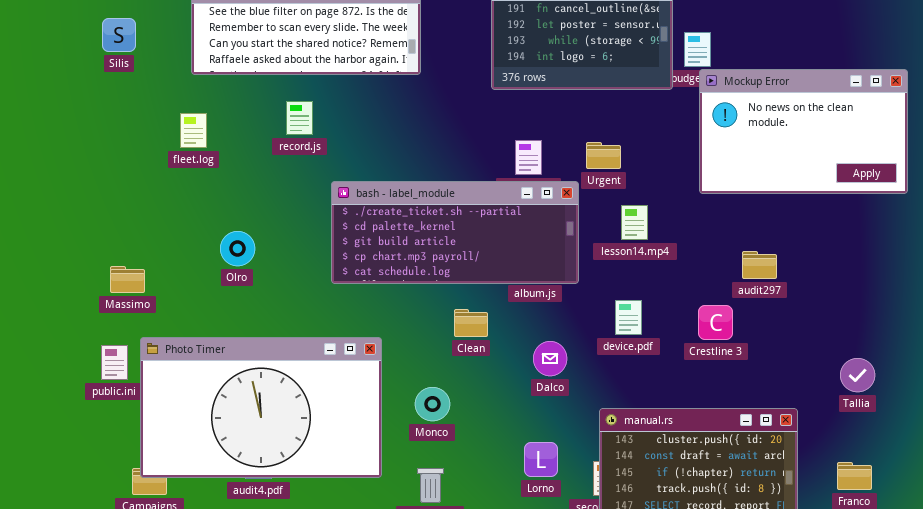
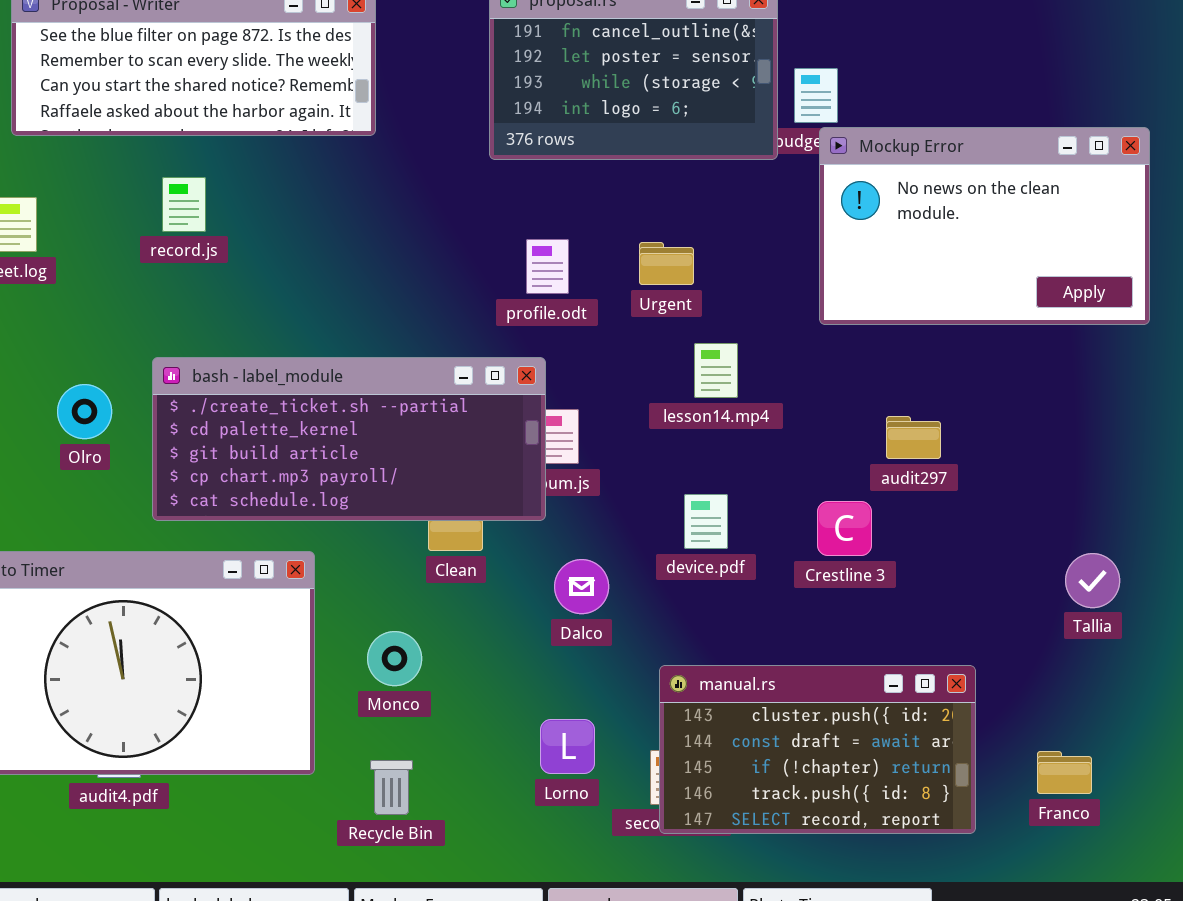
bash - label_module: [331,181,579,284] -> [152,357,546,521], moved
Tallia: [840,358,875,392] -> [1065,553,1120,608], moved

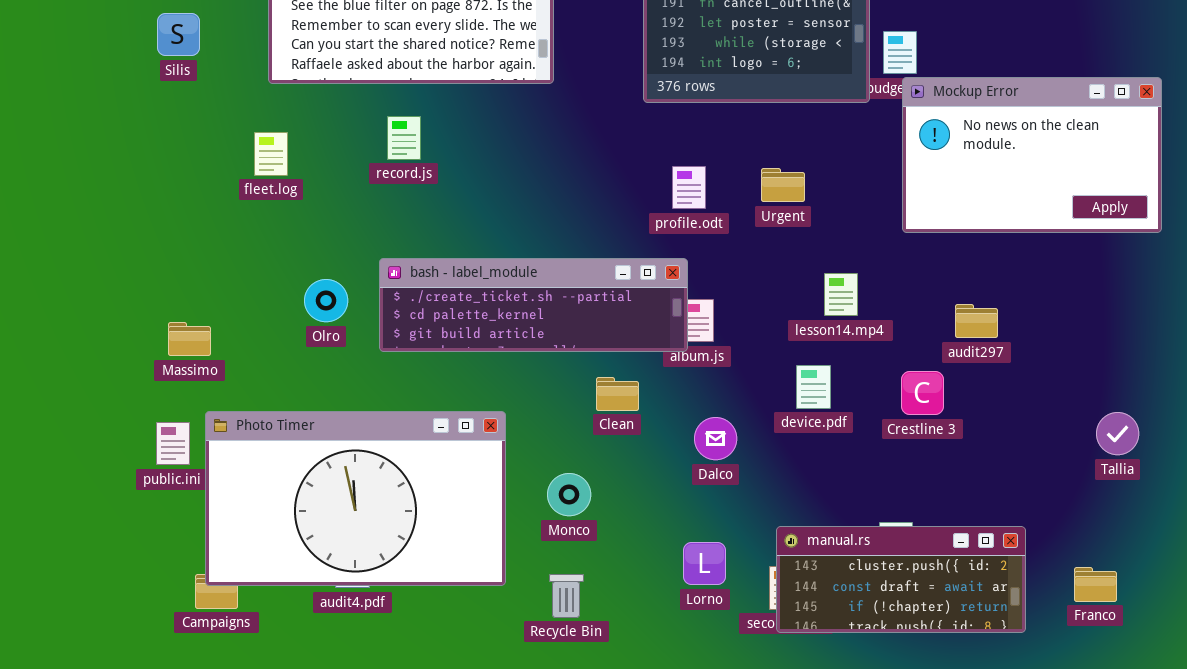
lesson14.mp4: [694,343,738,398] -> [824,273,858,316], moved
bash - label_module: [152,357,546,521] -> [379,258,688,352], resized
manual.rs: [659,665,976,834] -> [776,526,1026,633], resized

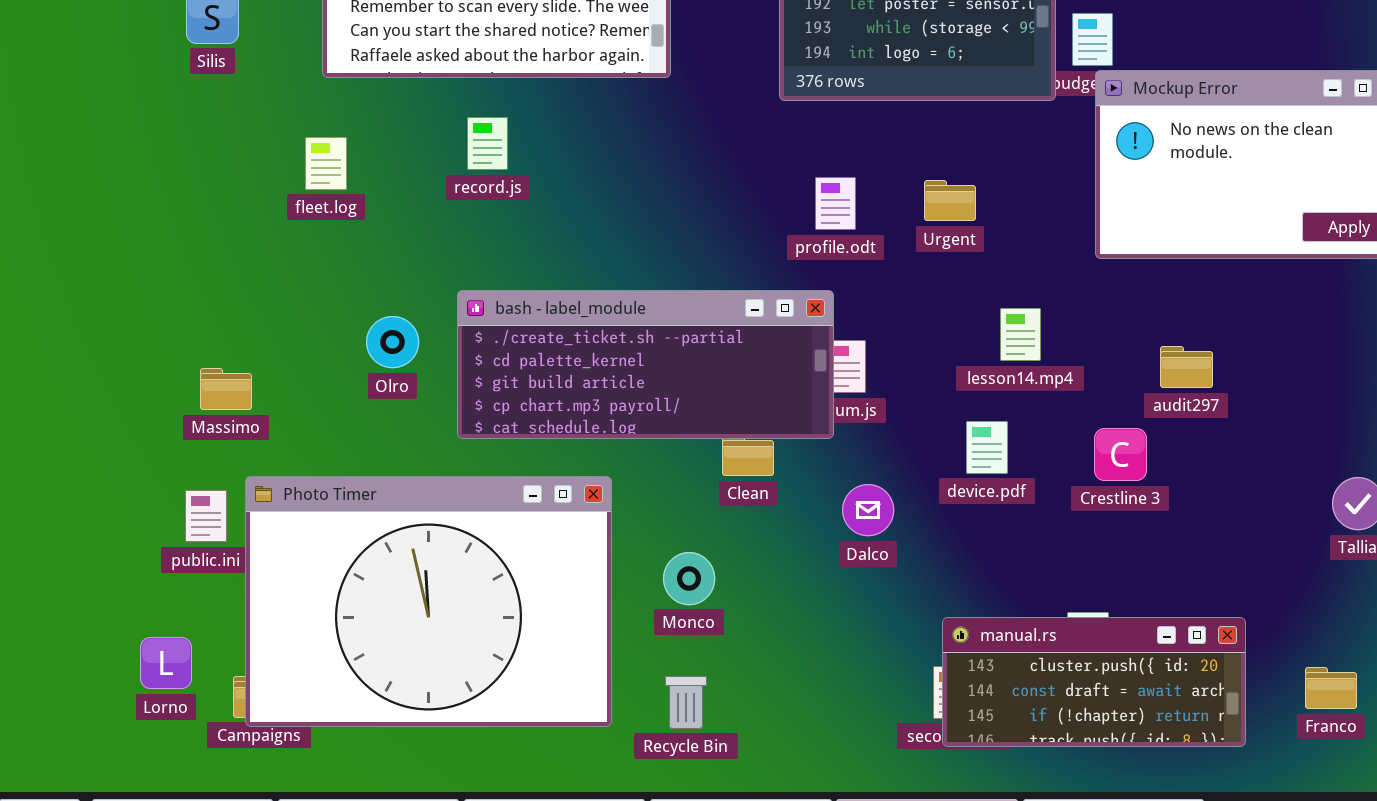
bash - label_module: [379,258,688,352] -> [457,290,834,439], resized
Photo Timer: [205,411,506,586] -> [245,476,612,727], resized
Lorno: [683,542,726,585] -> [140,637,192,689], moved

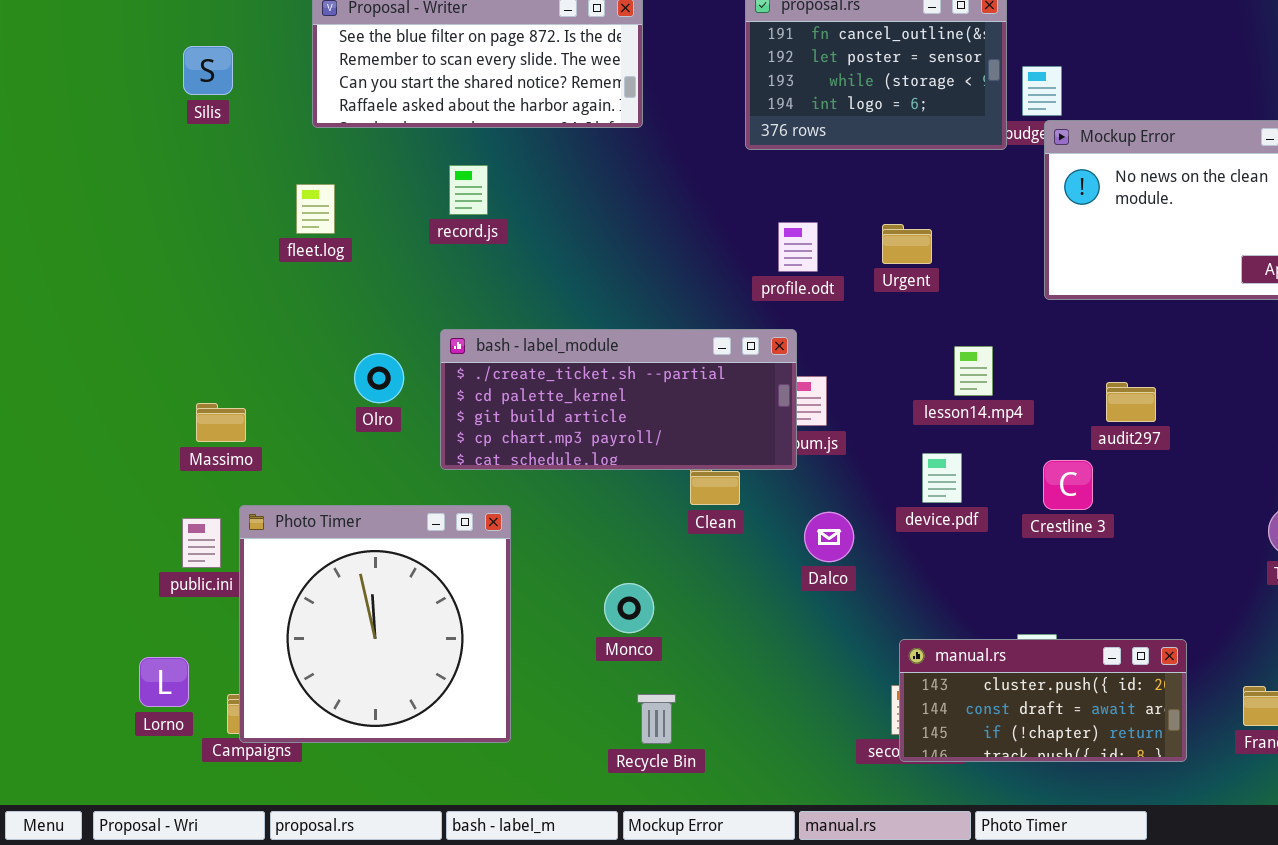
Photo Timer: [245,476,612,727] -> [239,505,511,743], resized
Monco: [663,552,715,605] -> [604,583,654,633], moved

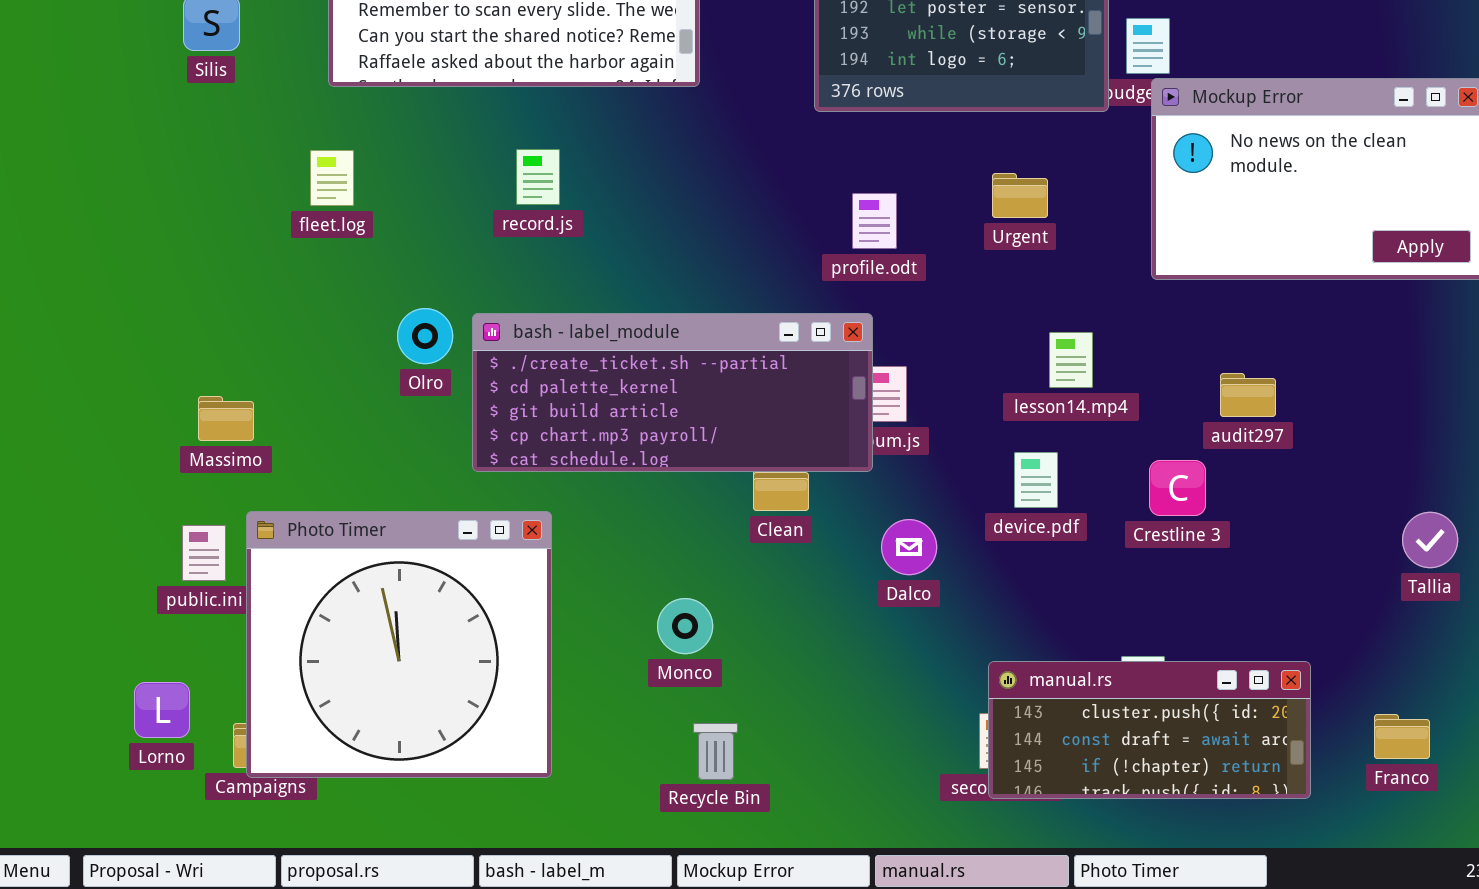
record.js: [449,165,488,215] -> [516,149,560,205], moved
Urgent: [882,224,932,264] -> [992,173,1048,218], moved
Olro: [354,353,404,403] -> [397,308,453,364], moved

